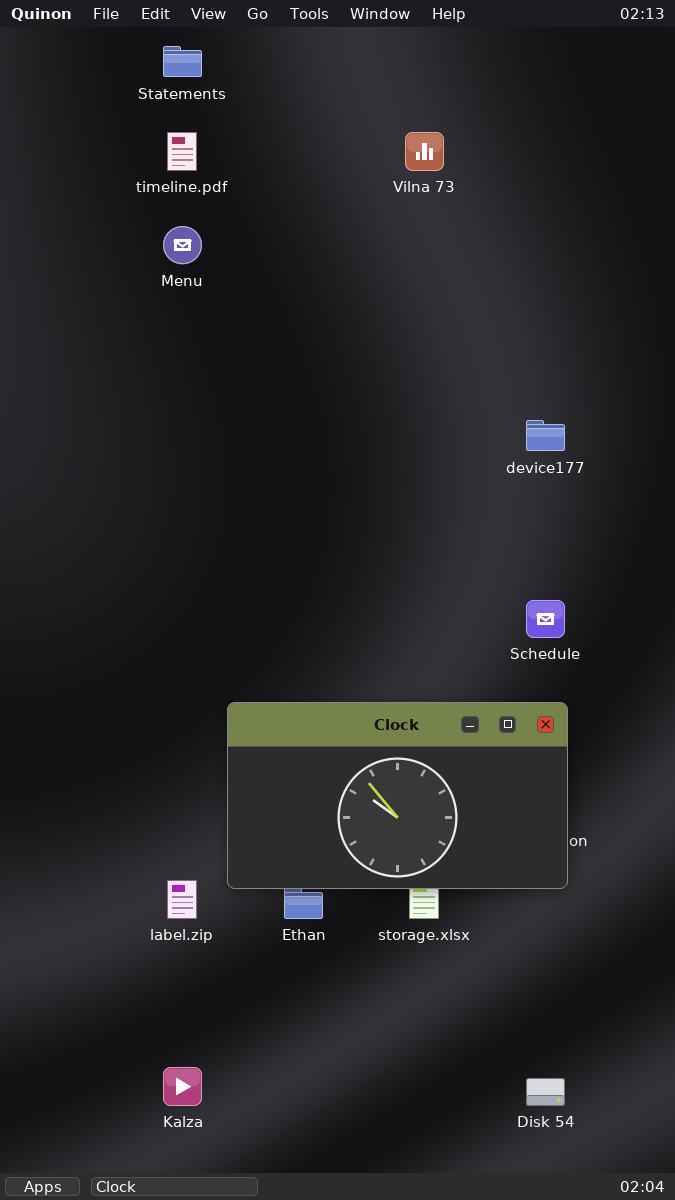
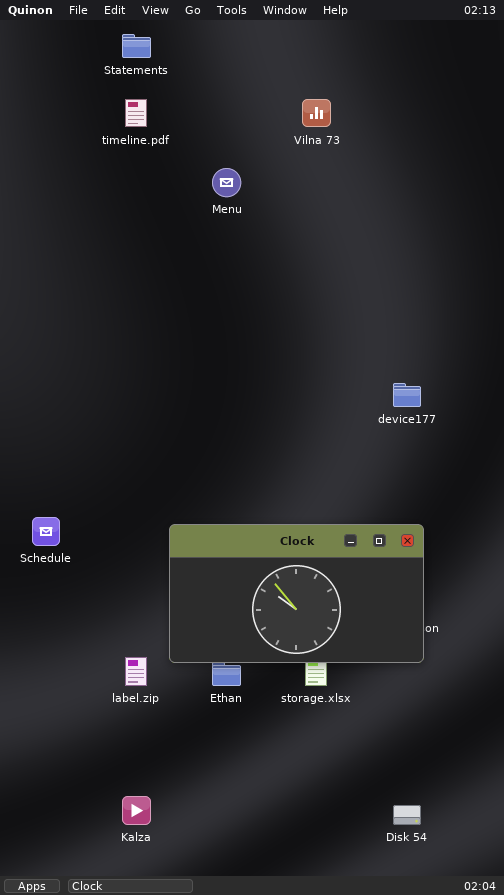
Menu: [163,226,202,264] -> [212,168,241,197], moved
device177: [526,420,565,451] -> [393,383,421,407], moved
Schedule: [526,600,565,638] -> [32,517,60,546], moved

